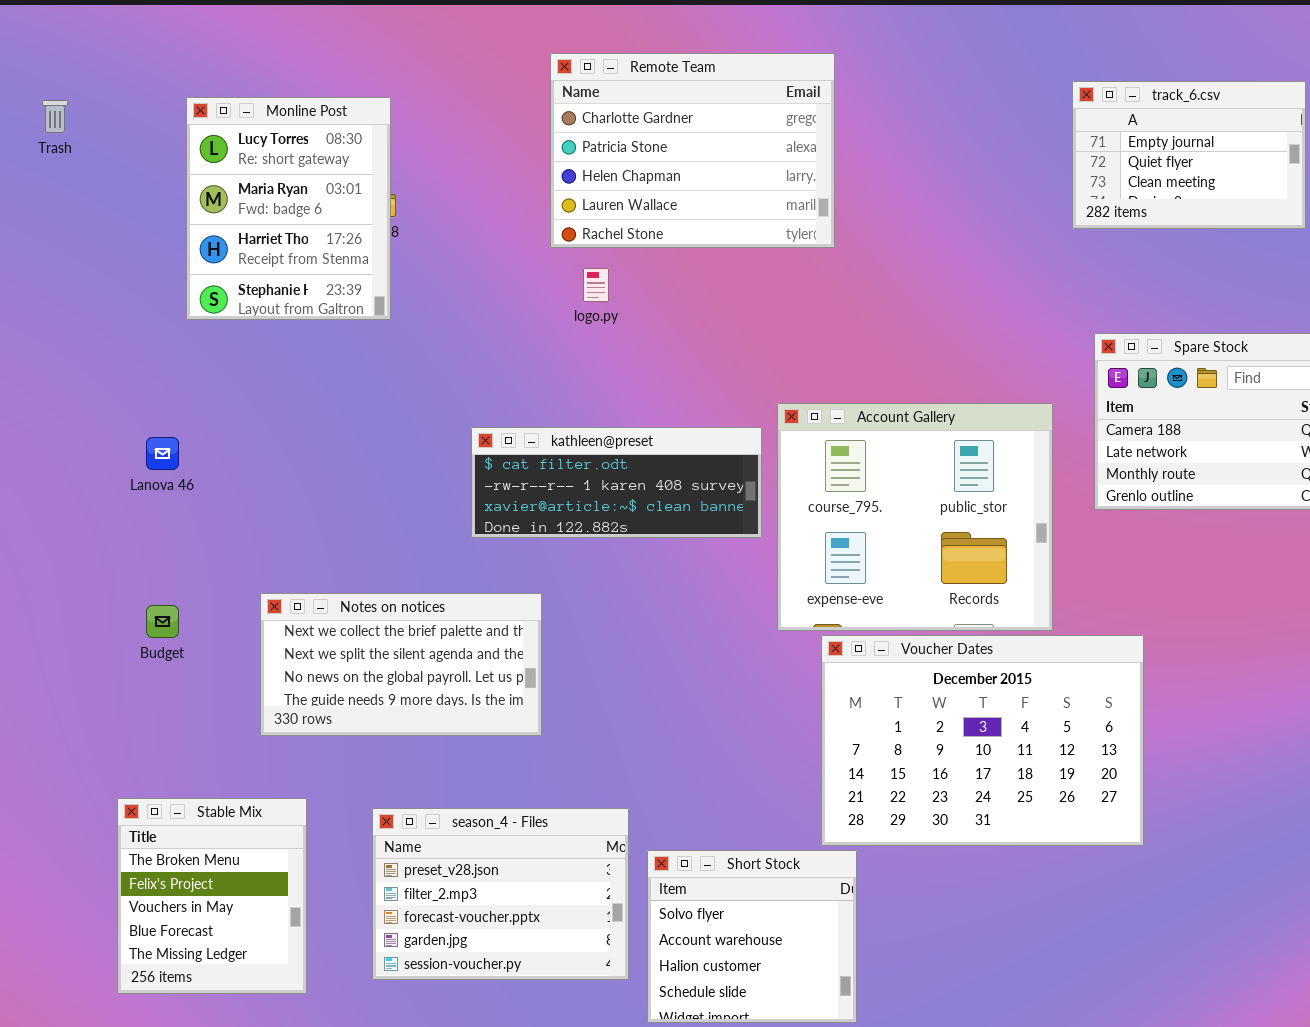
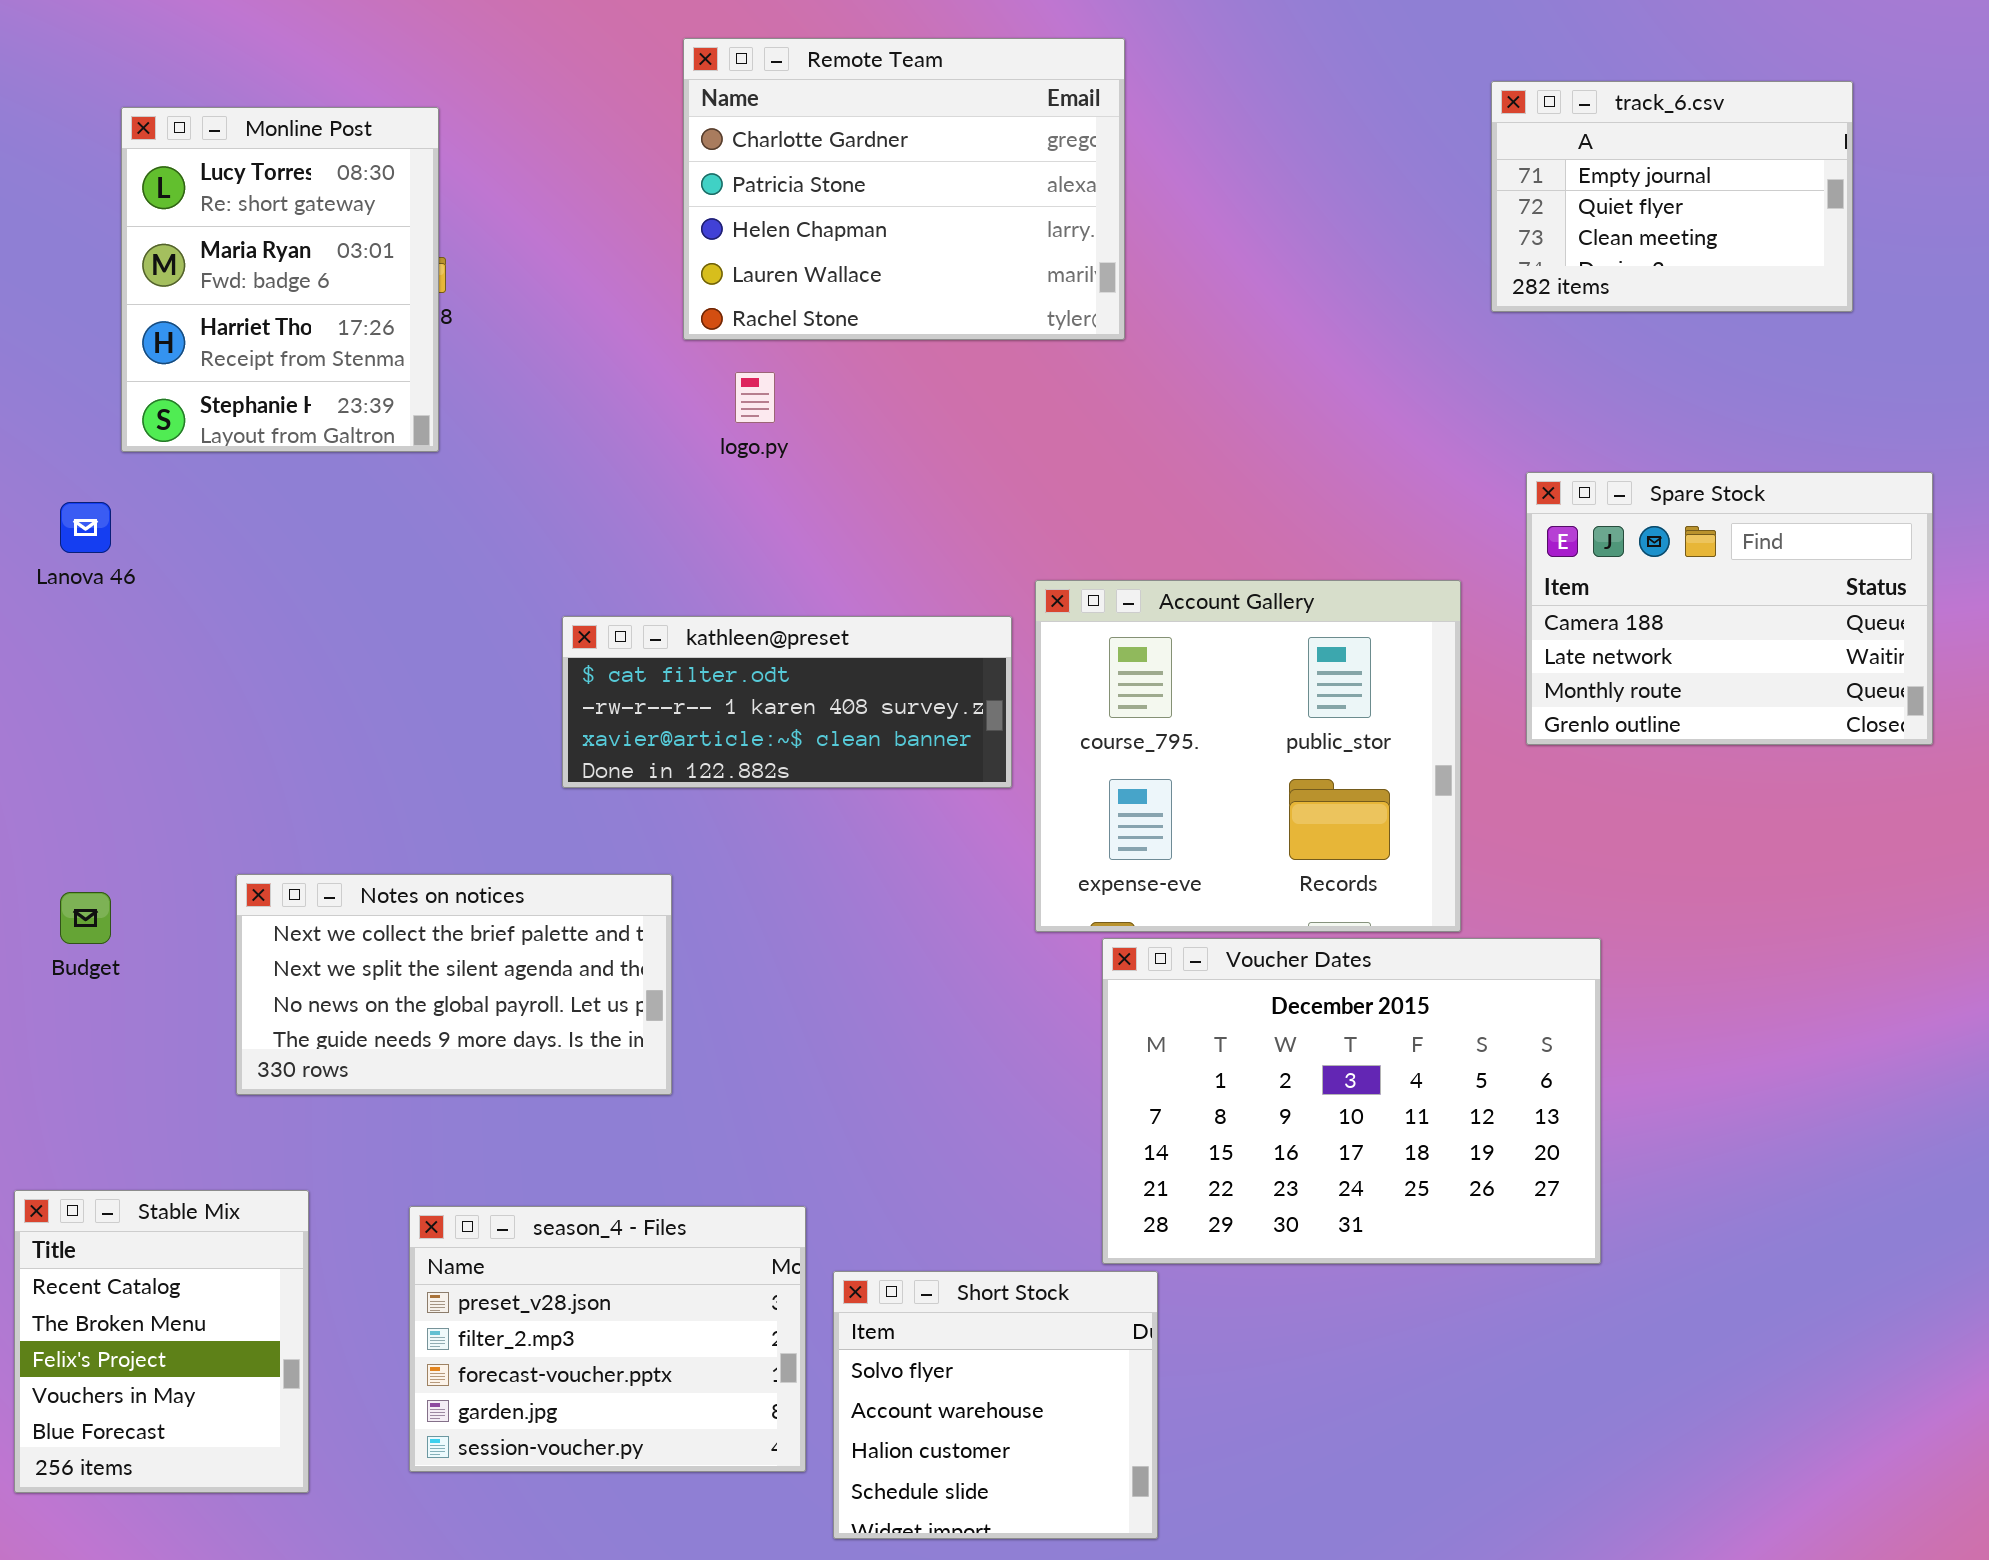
Lanova 46: [146,437,179,470] -> [60,502,111,553], moved
Stable Mix: [117,798,307,994] -> [14,1190,309,1493], scrolled up 1 row

